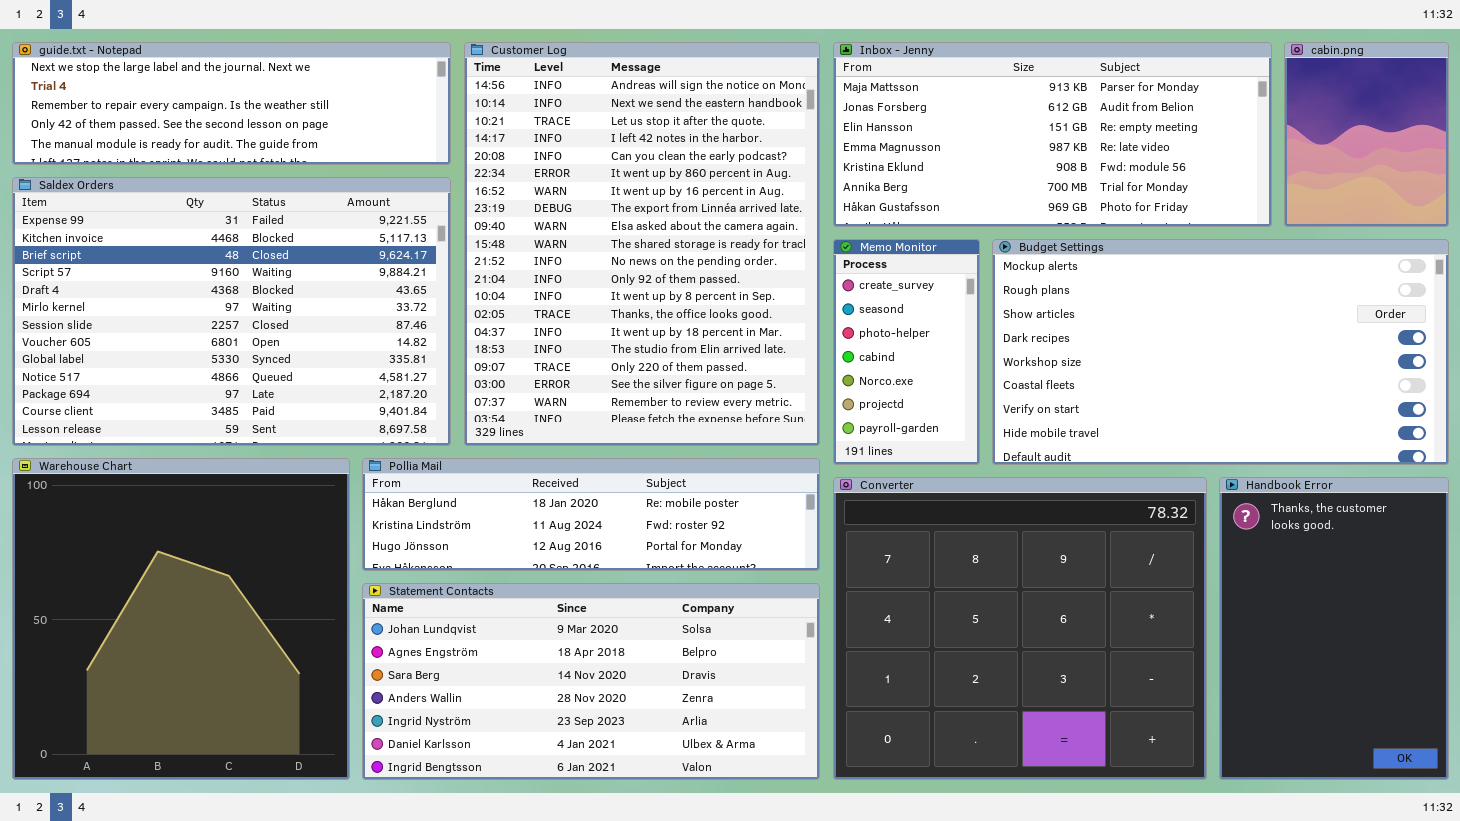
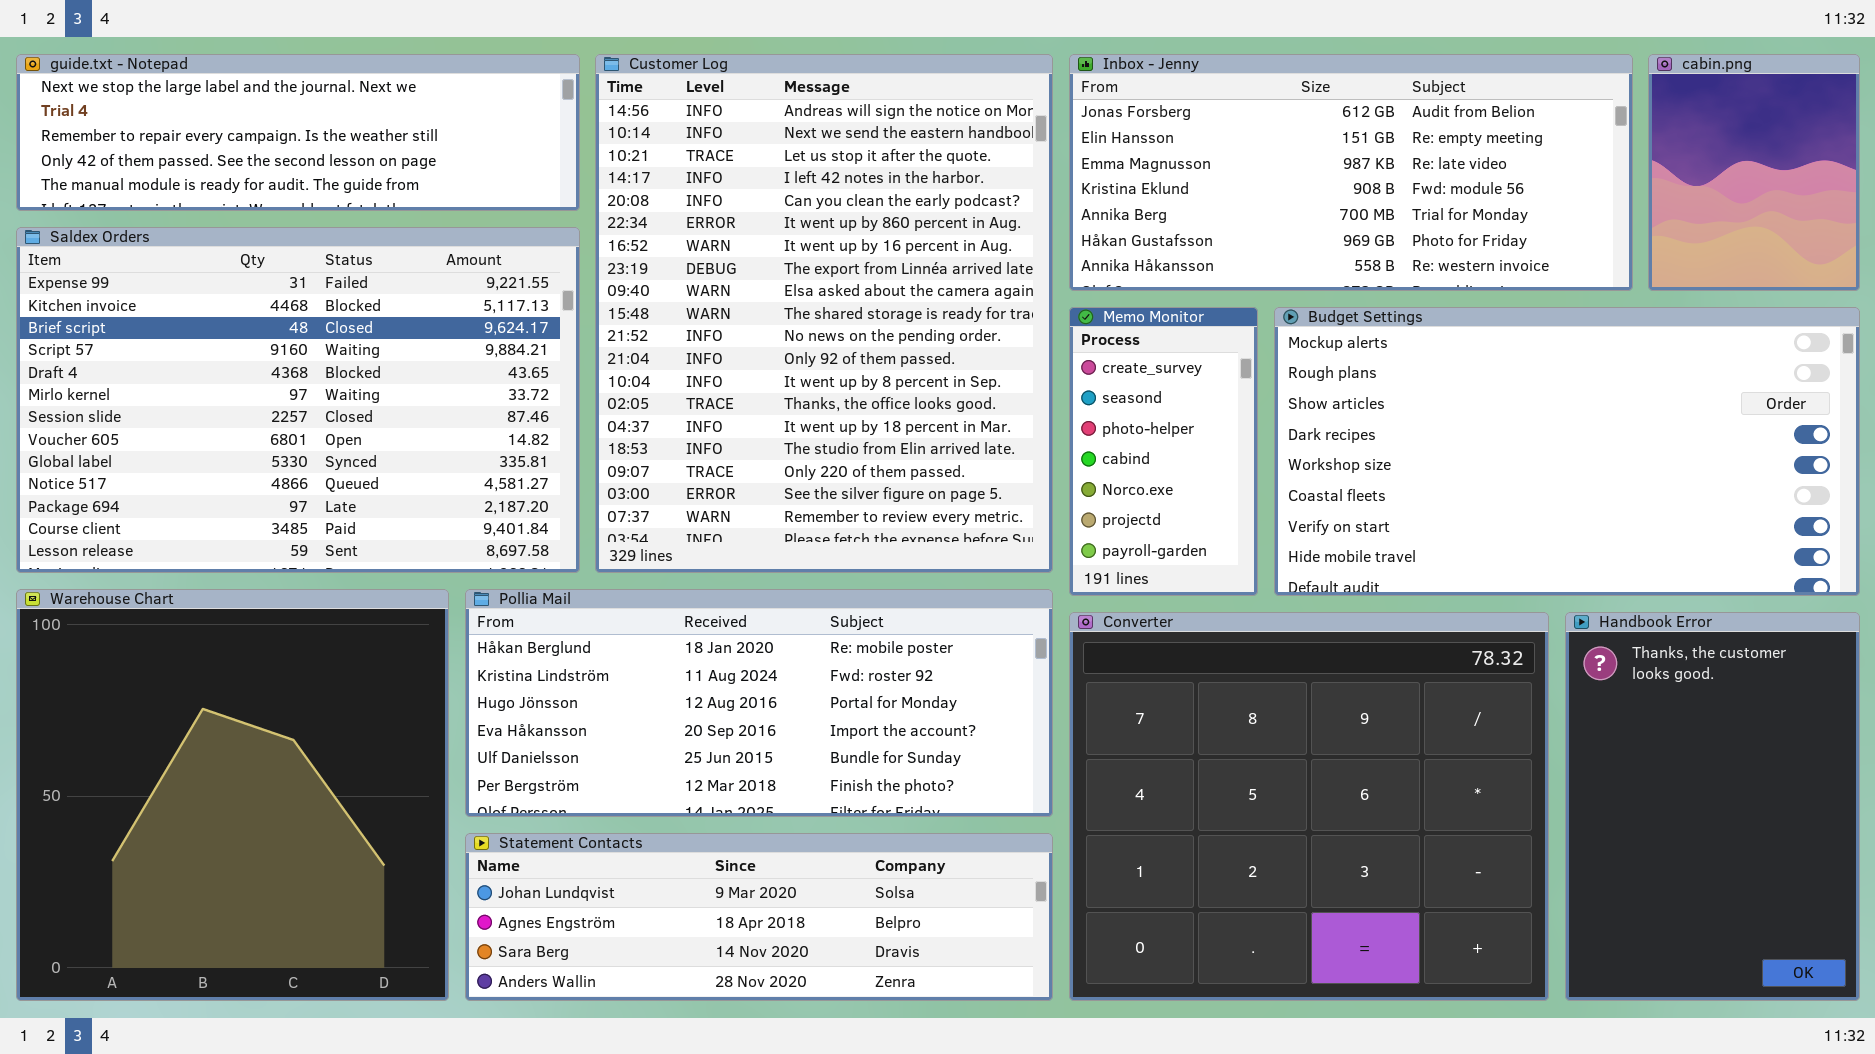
Inbox - Jenny: [833,42,1272,227] -> [1069,54,1633,291], scrolled down 1 row
Pollia Mail: [362,458,820,571] -> [465,589,1053,817], resized
Statement Contacts: [362,583,820,780] -> [465,833,1053,1001], resized

